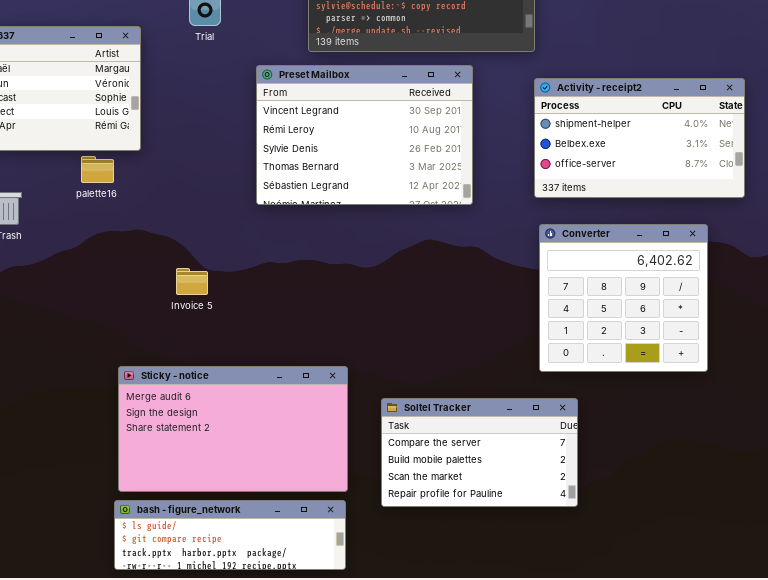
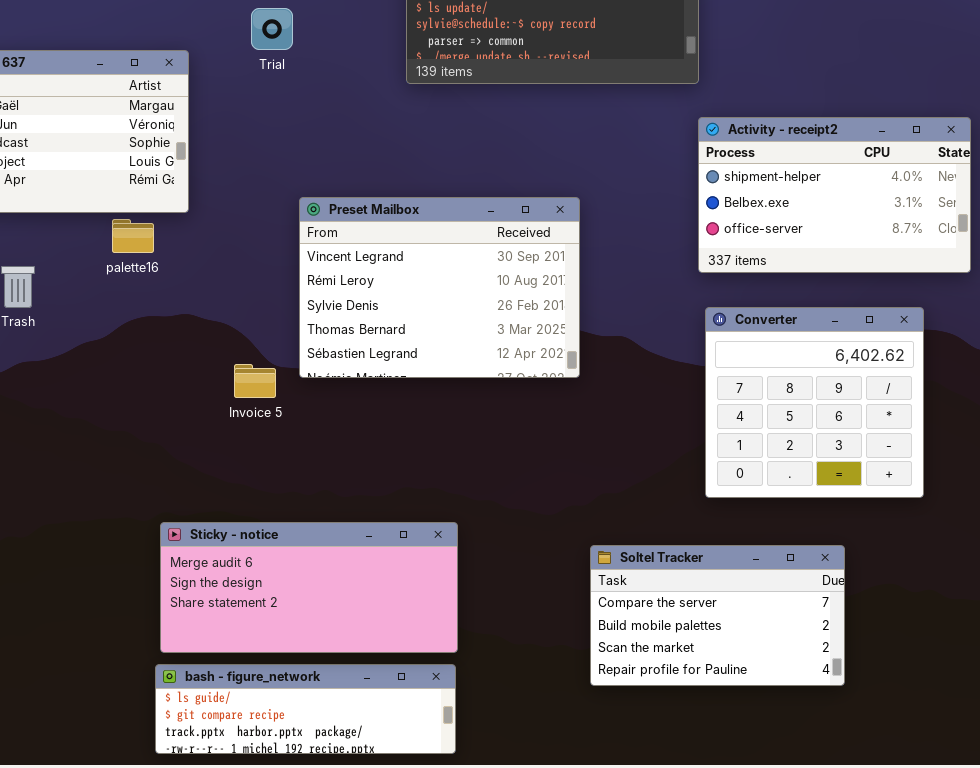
Preset Mailbox: [256,65,473,205] -> [299,197,580,378], moved
Sticky - notice: [118,366,348,492] -> [160,522,458,653], resized
Soltel Tracker: [381,398,578,507] -> [590,545,845,686], moved

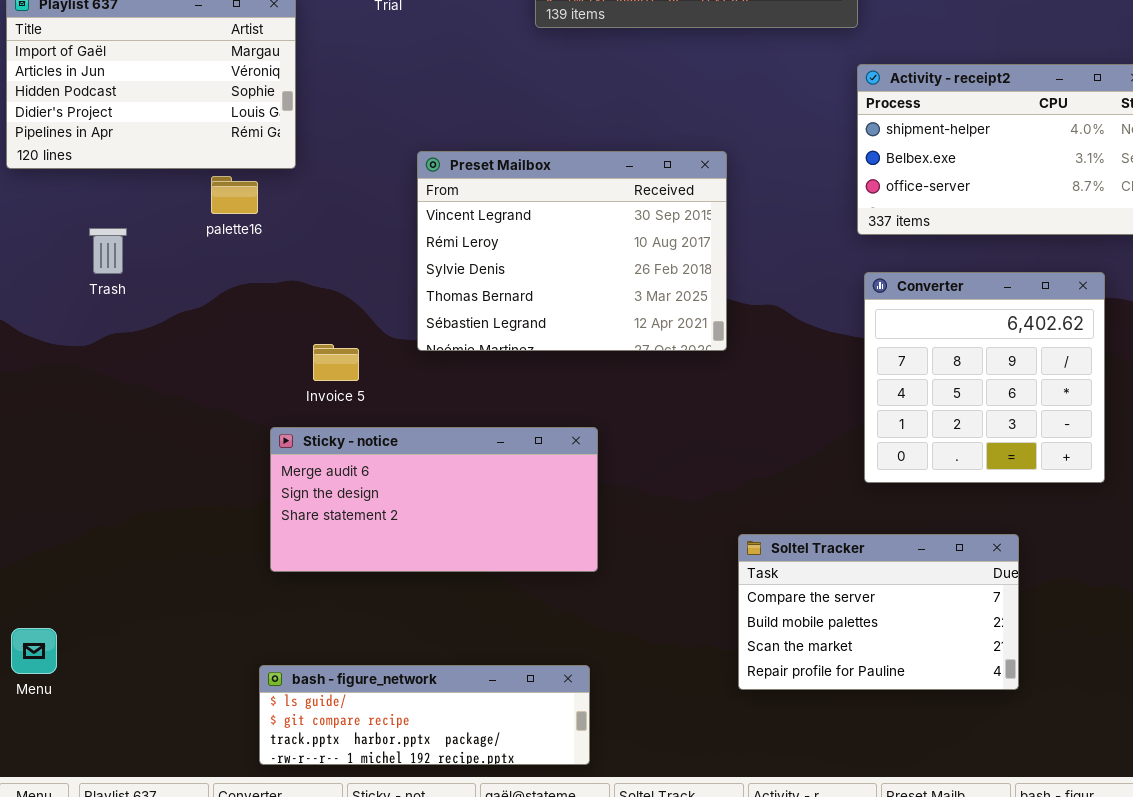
Invoice 5: [234,364,276,398] -> [313,344,359,381], moved
Sticky - notice: [160,522,458,653] -> [270,427,598,572], moved

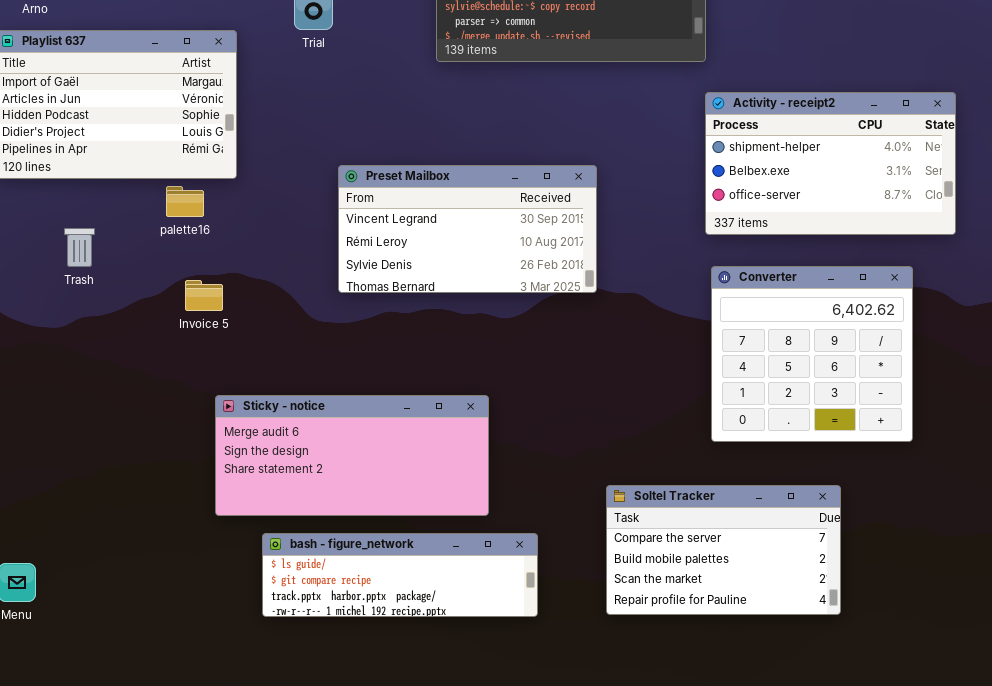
Preset Mailbox: [417,151,727,351] -> [338,165,597,293], resized
Invoice 5: [313,344,359,381] -> [185,280,223,311], moved
bash - figure_network: [259,665,590,765] -> [262,533,538,617], moved

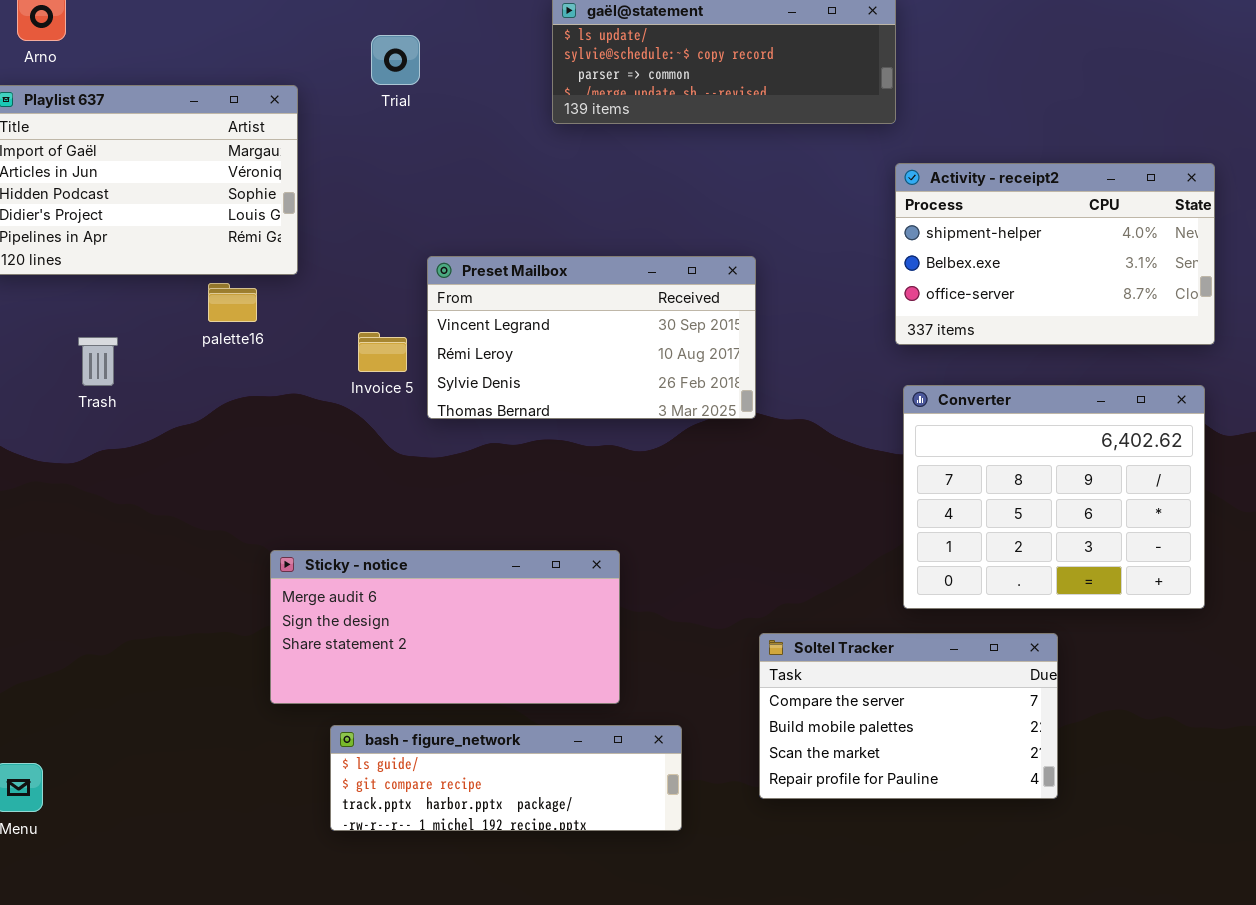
Converter: [711,266,913,442] -> [903,385,1205,609], resized
Invoice 5: [185,280,223,311] -> [358,332,407,372], moved
Soltel Tracker: [606,485,841,615] -> [759,633,1058,799], moved

